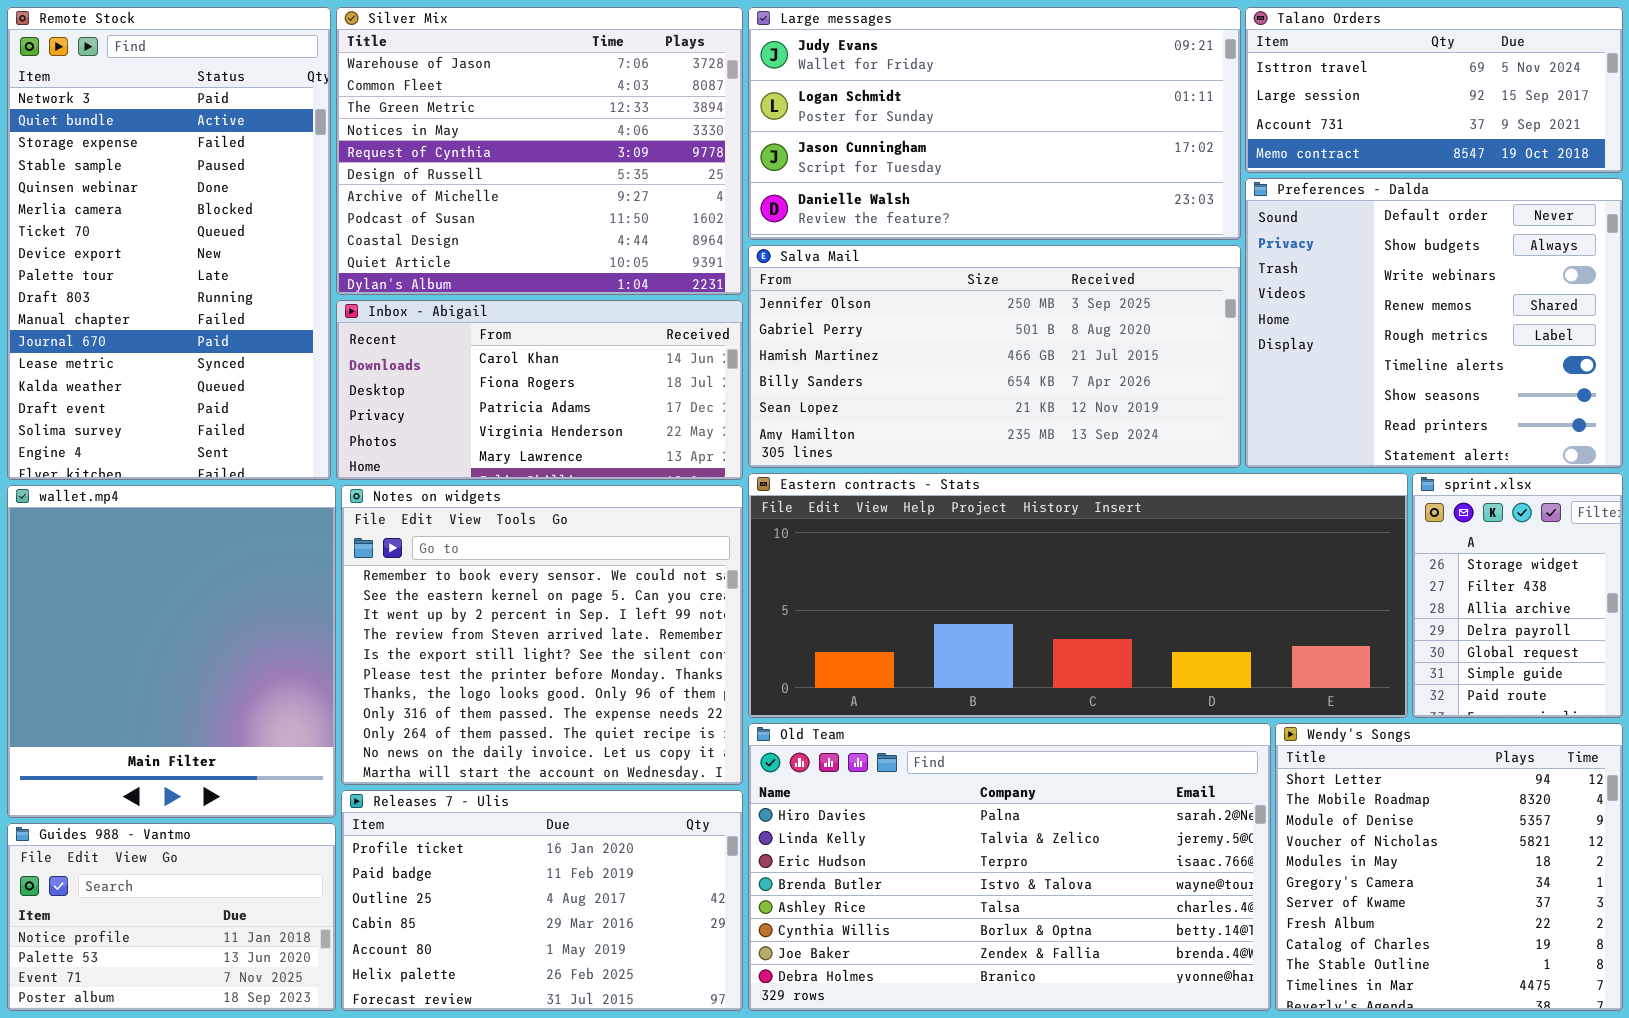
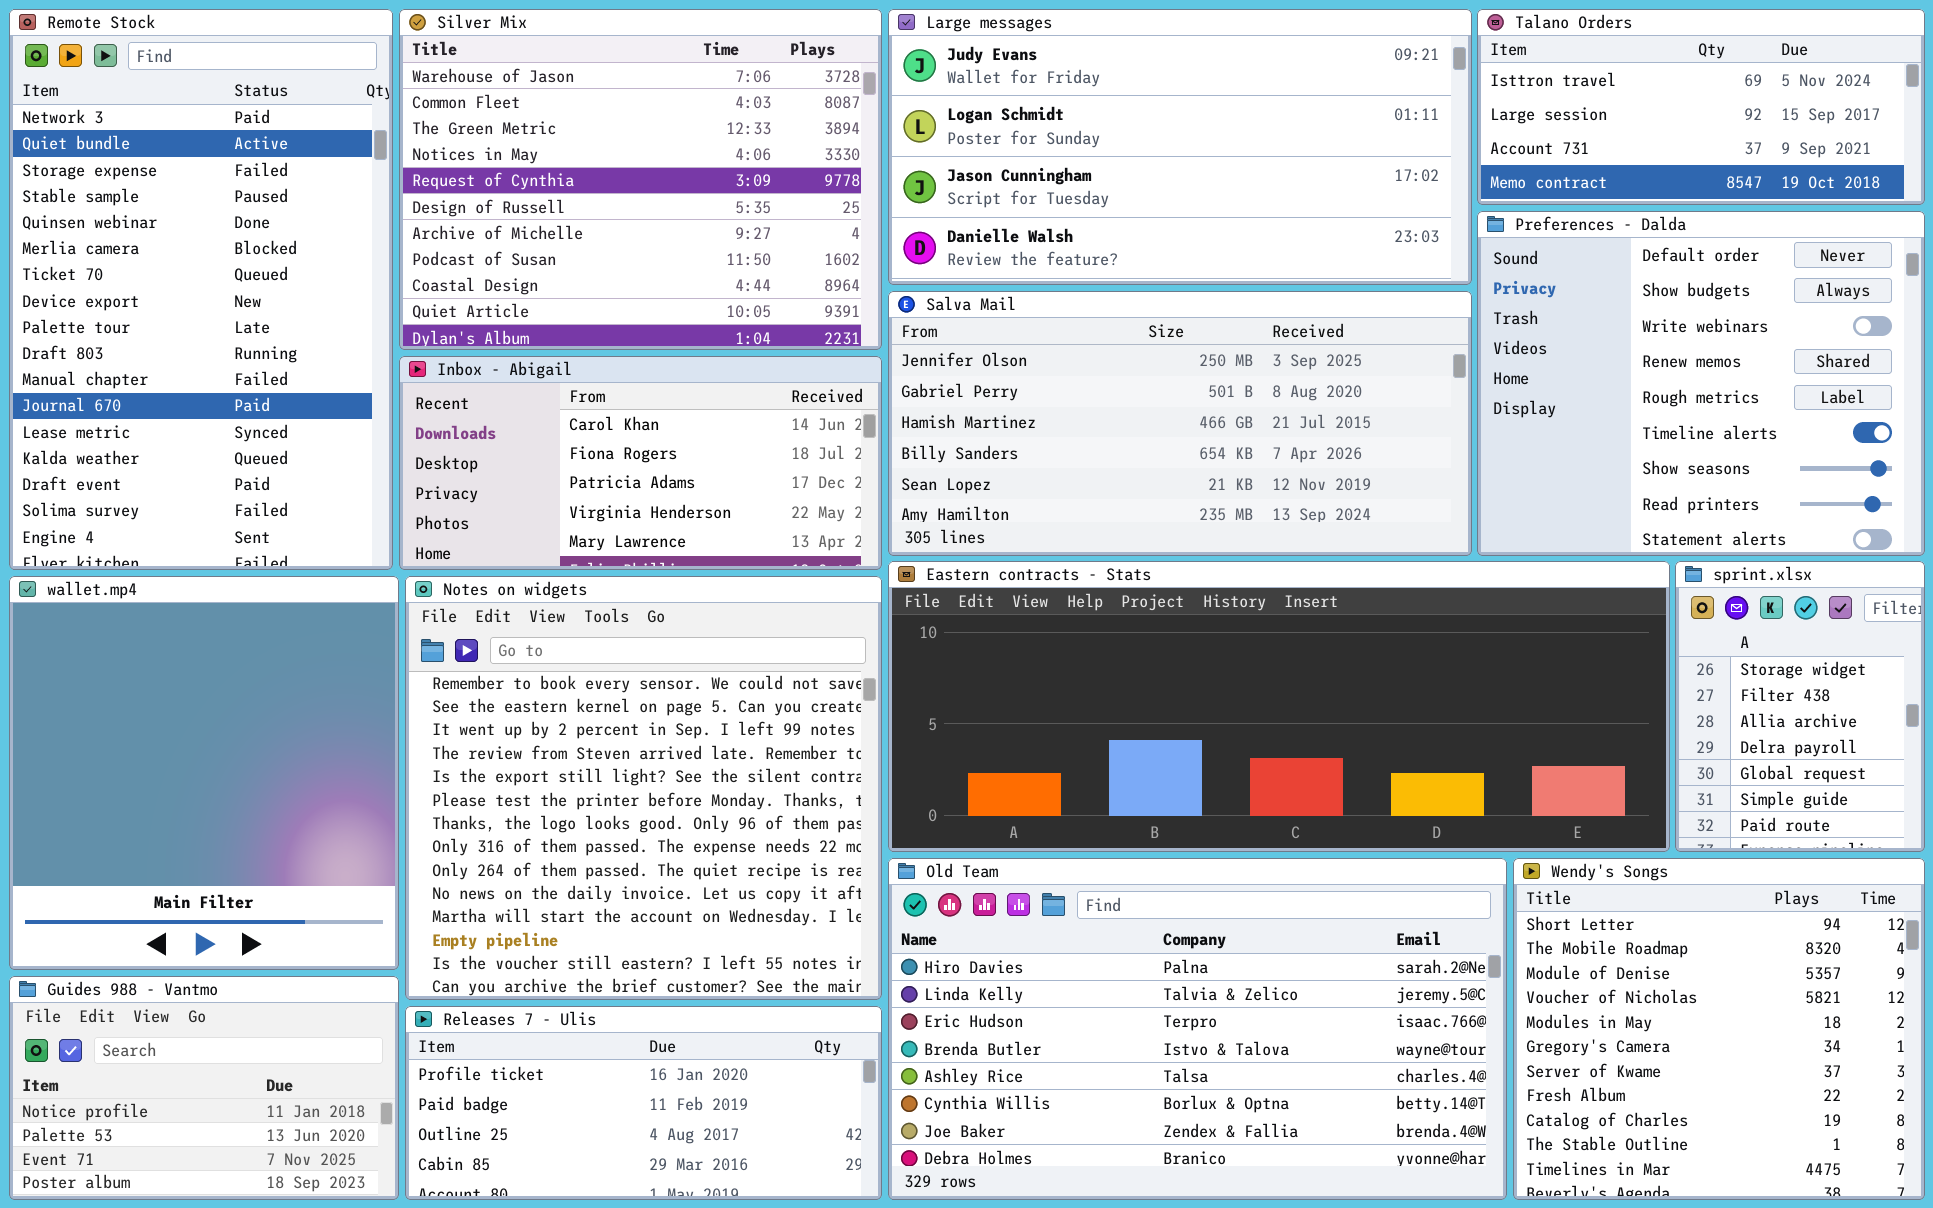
Notes on widgets: [341,485,743,785] -> [405,576,882,1000], resized
Releases 7 - Ulis: [341,790,743,1011] -> [405,1006,882,1200], resized

